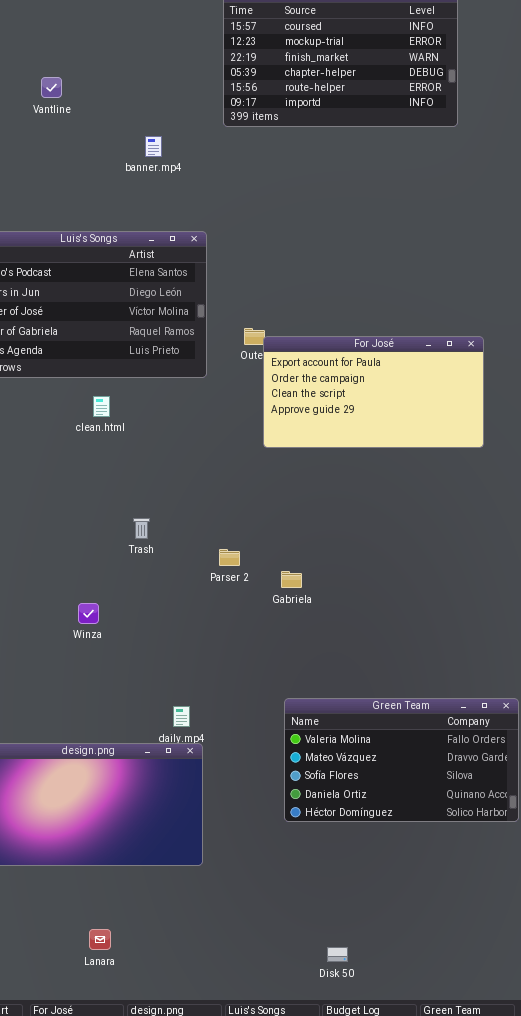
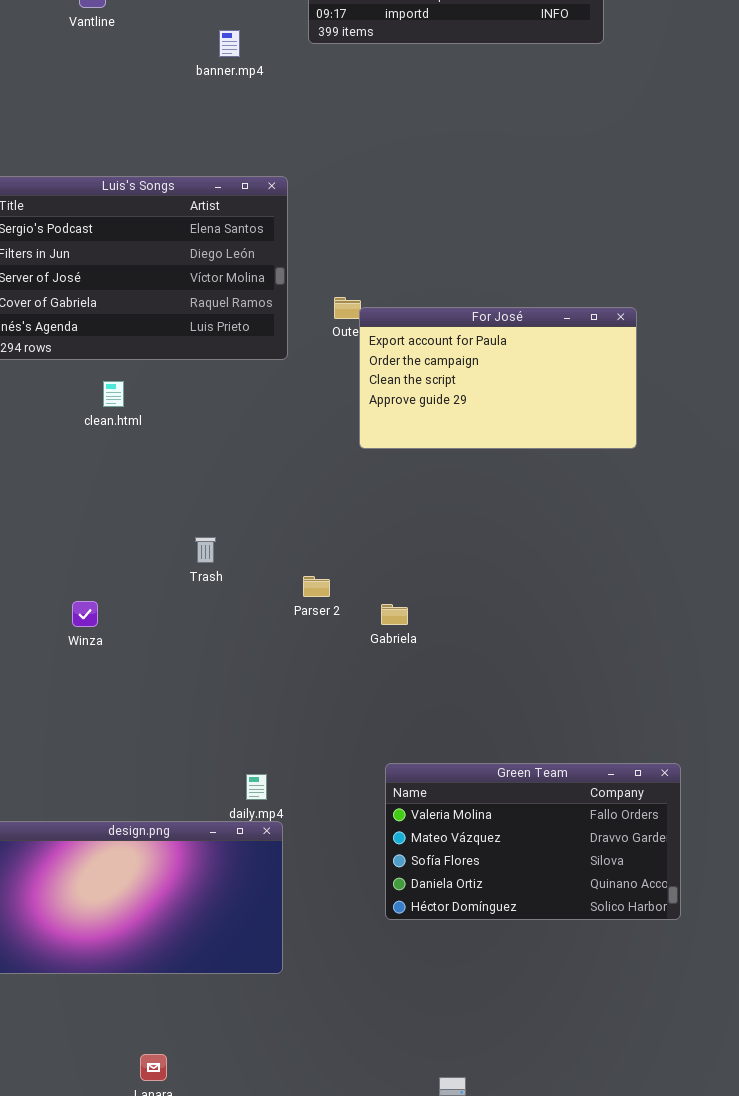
banner.mp4: [145,136,162,157] -> [219,30,240,57], moved
clean.html: [93,396,110,417] -> [103,381,124,407], moved
Winza: [78,603,99,624] -> [72,601,98,627], moved

